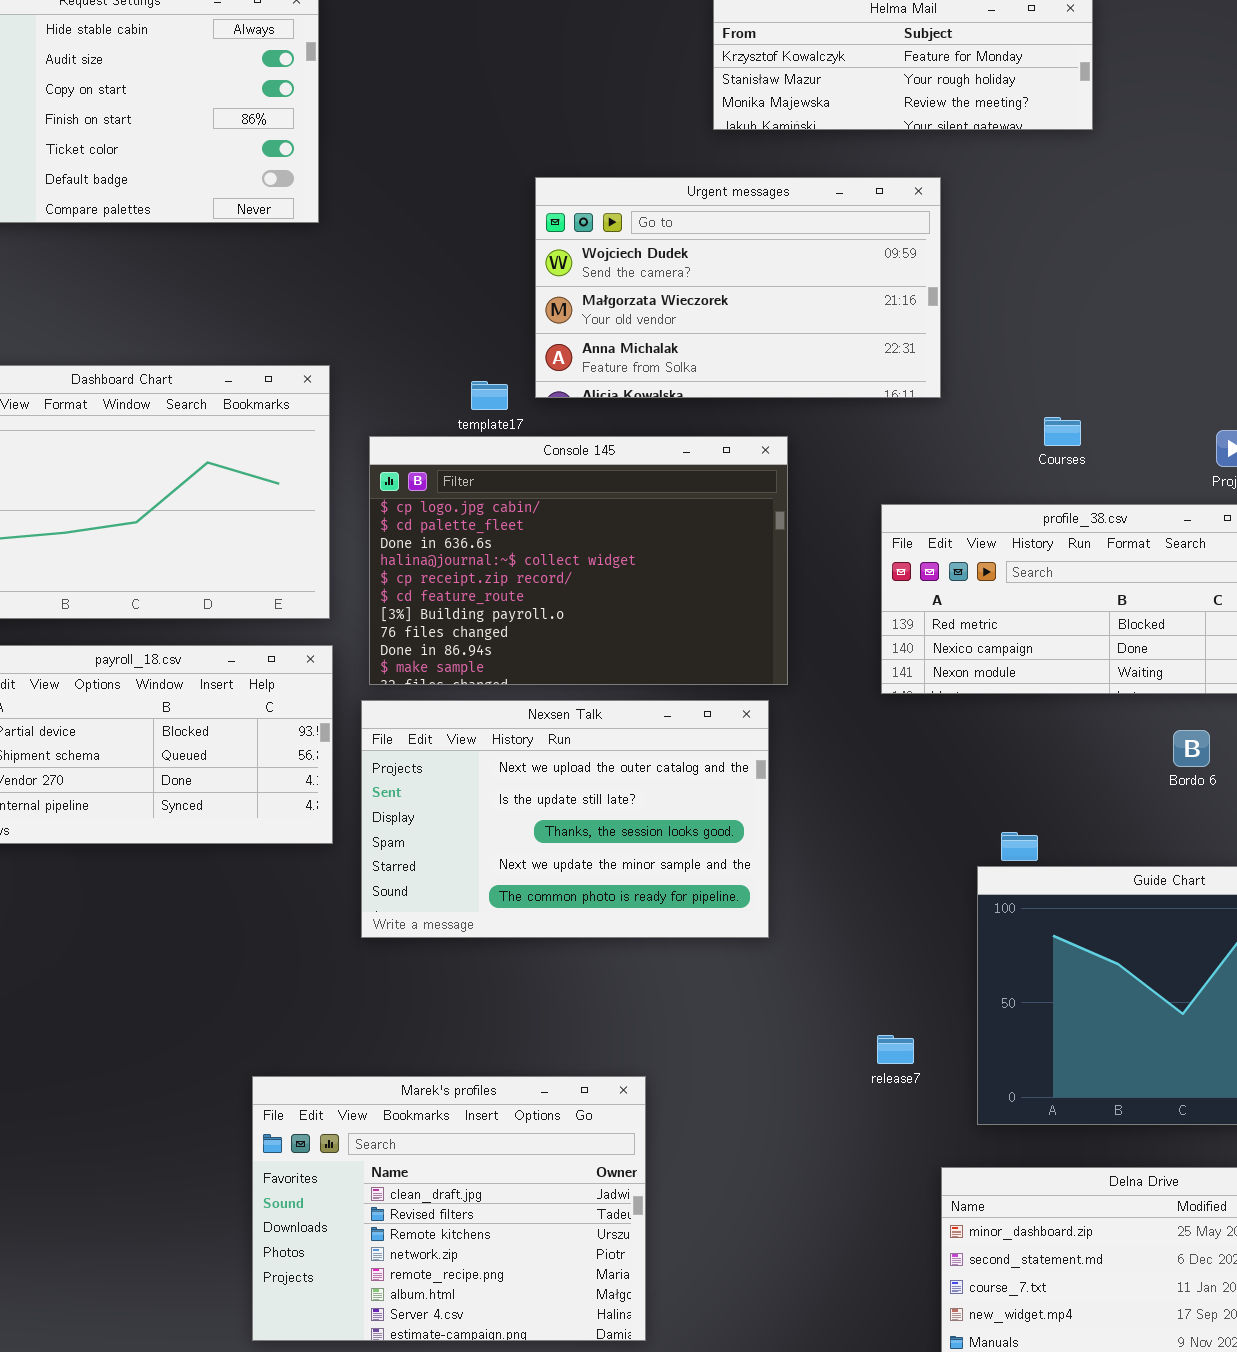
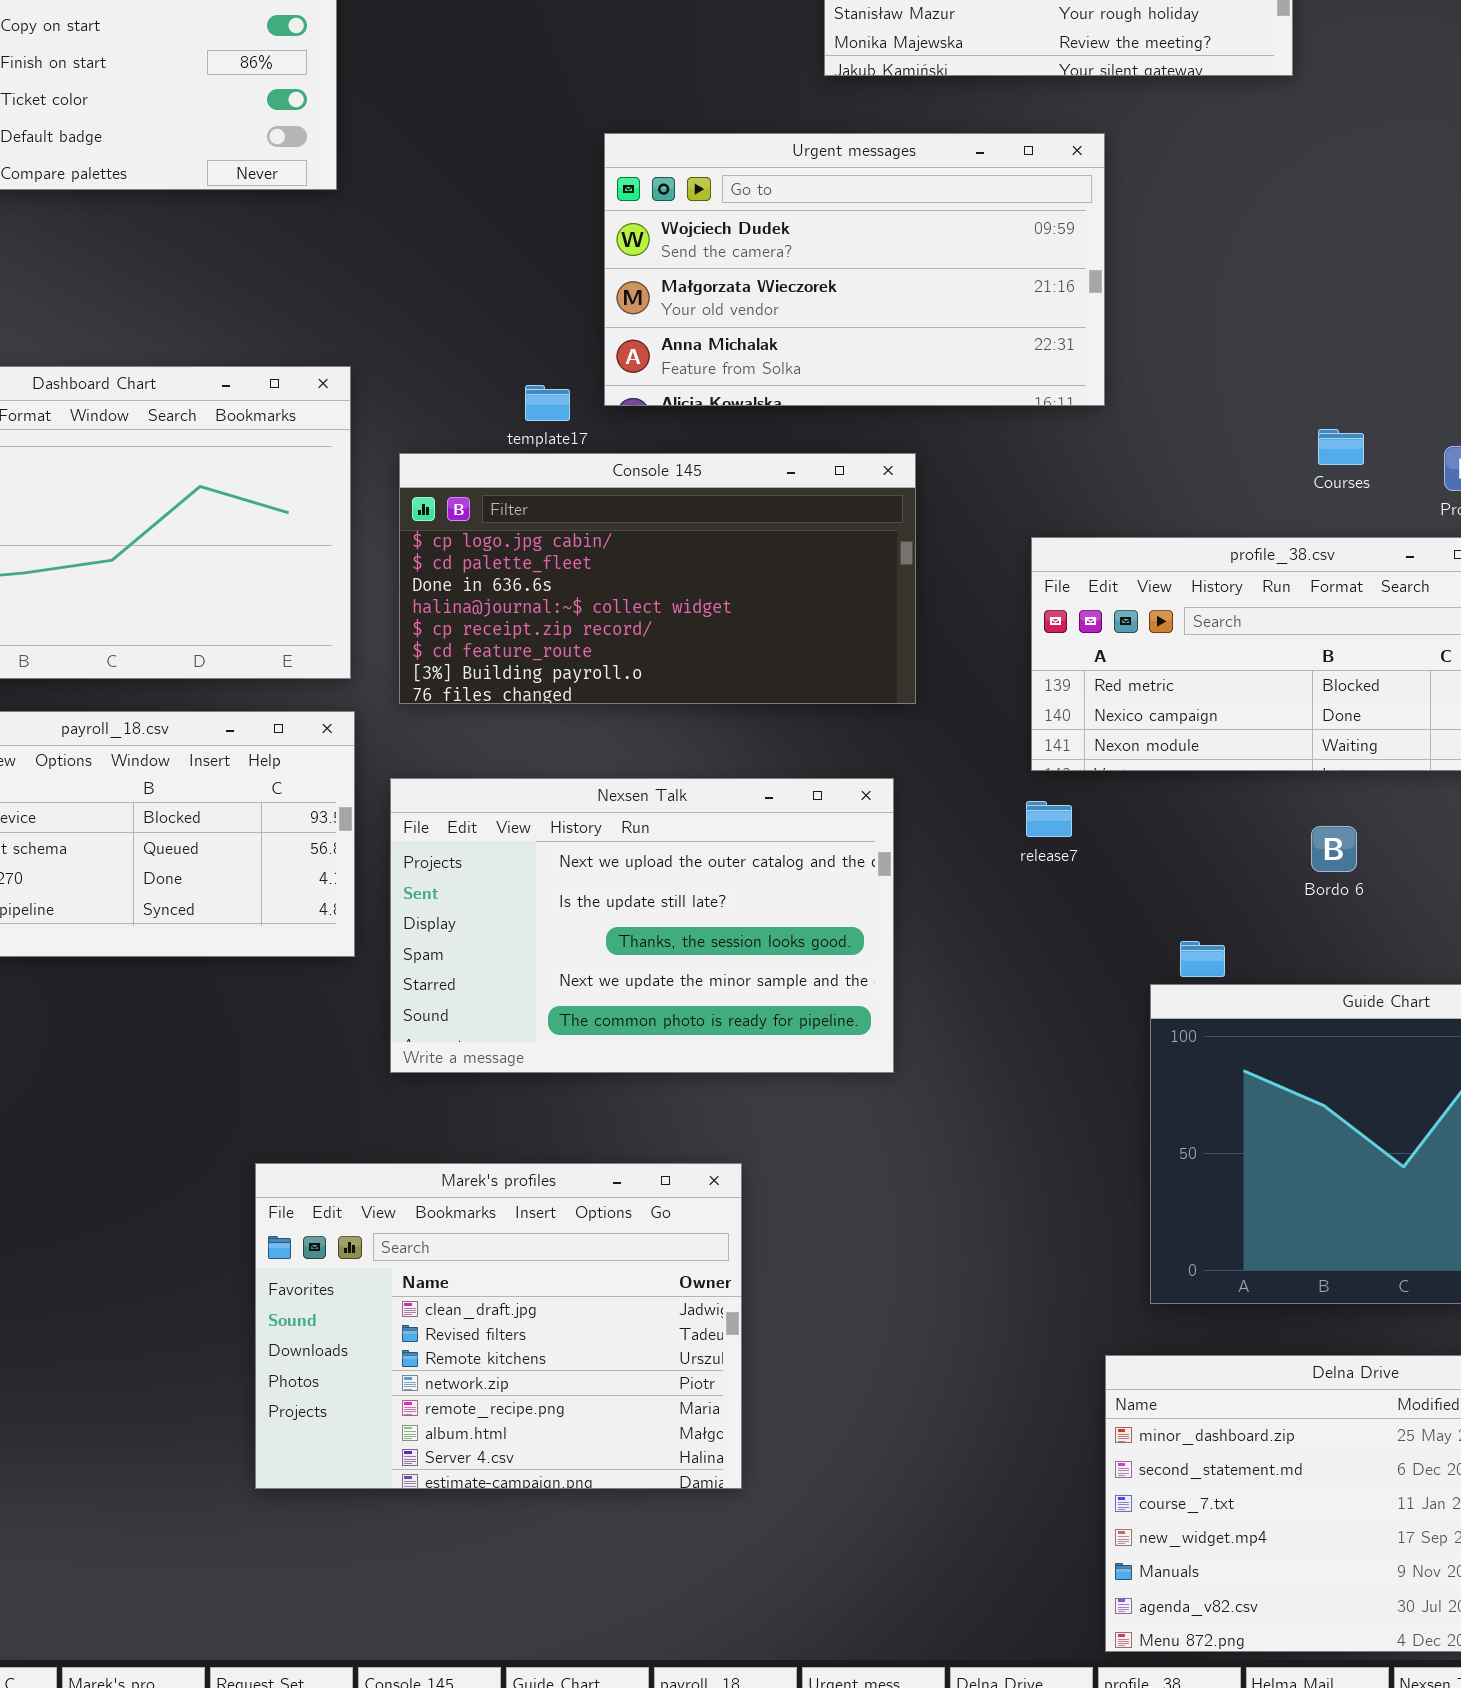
Courses: [1044,417,1081,446] -> [1318,429,1364,465], moved
Console 145: [369,436,788,685] -> [399,453,916,704], resized
Bordo 6: [1173,730,1210,767] -> [1311,826,1357,872], moved
release7: [877,1035,914,1064] -> [1026,801,1072,837], moved
Marek's profiles: [252,1076,646,1341] -> [255,1163,742,1489], moved

